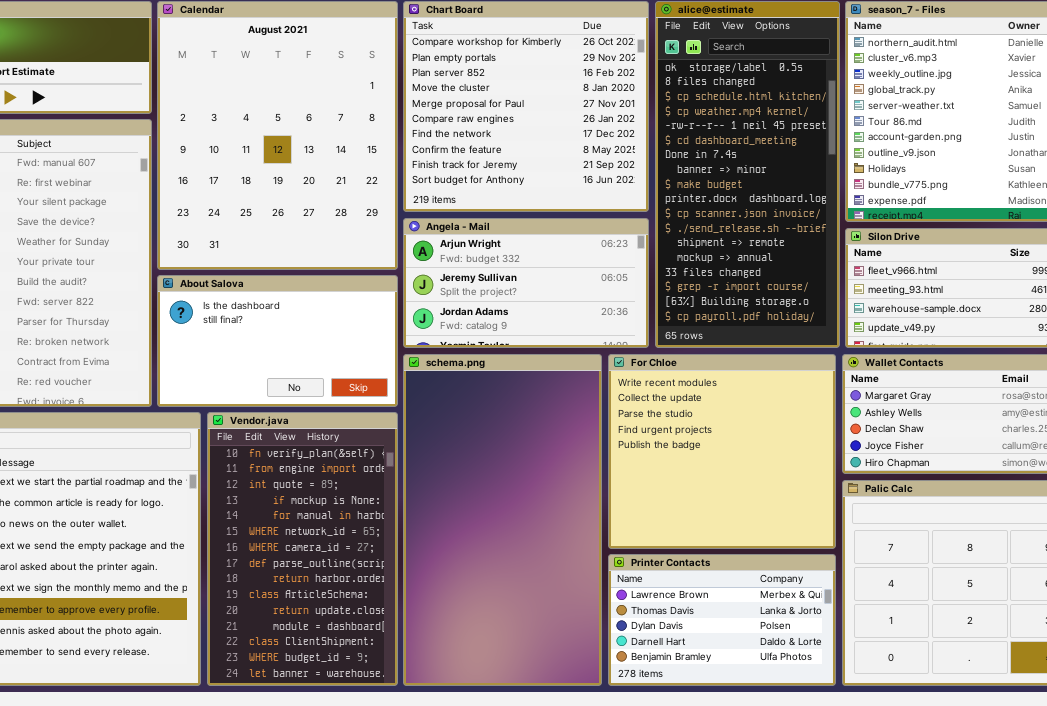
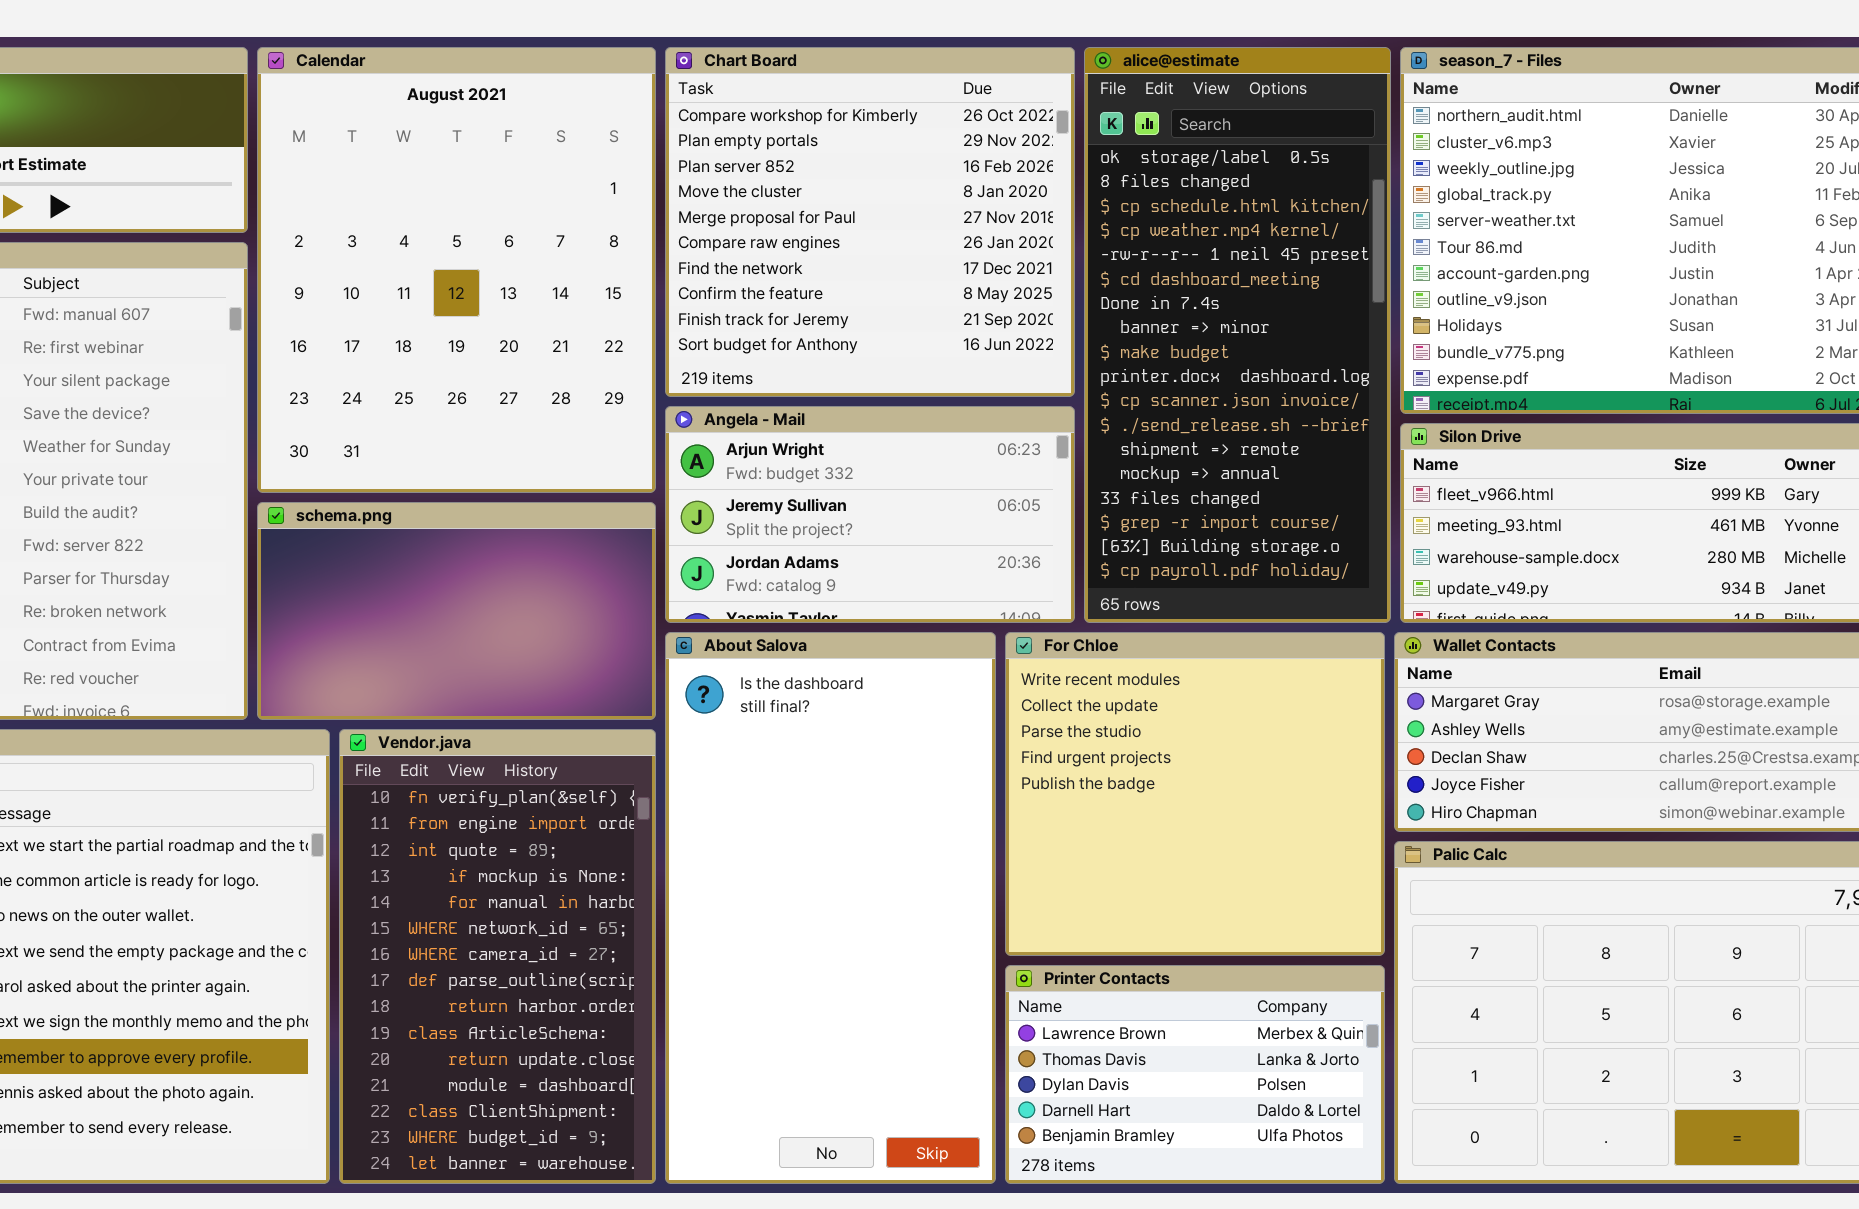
About Salova: [157,275,398,407] -> [665,632,996,1184], moved, resized
schema.png: [403,354,602,686] -> [257,502,656,720], moved, resized

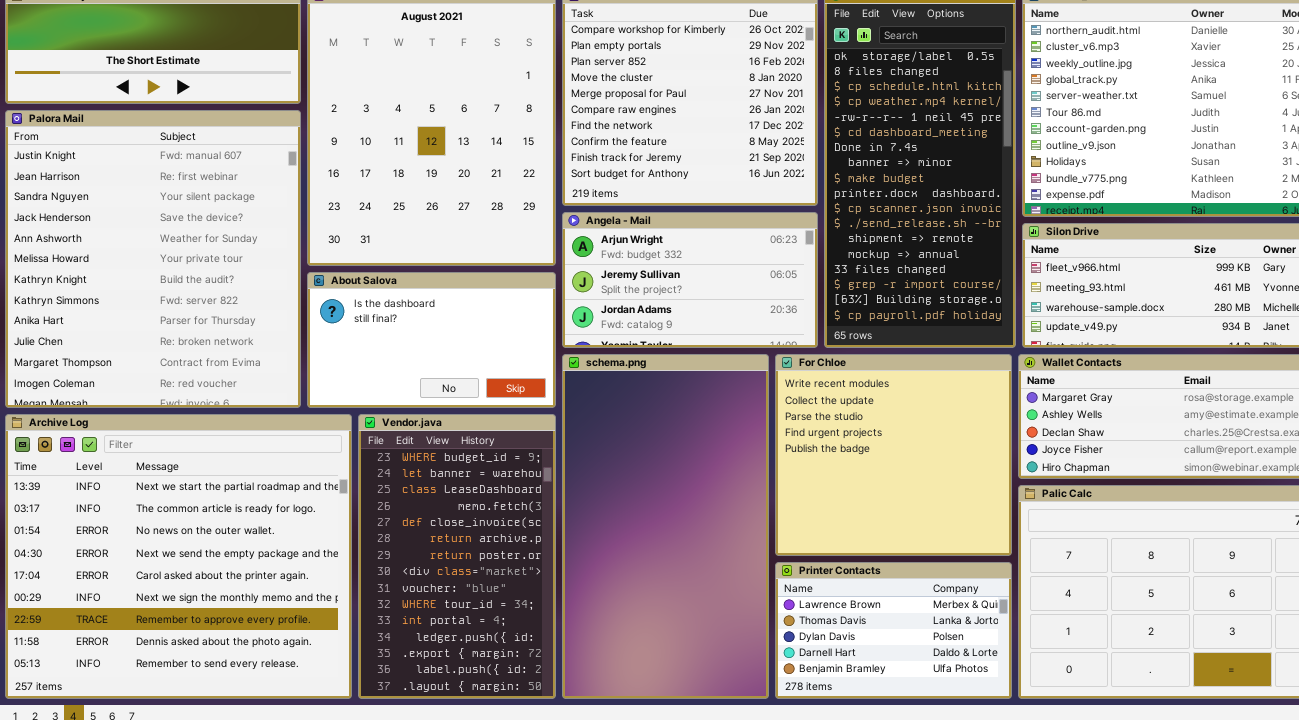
schema.png: [257,502,656,720] -> [562,354,769,699], moved, resized
About Salova: [665,632,996,1184] -> [307,272,556,408], moved, resized
Vendor.java: [339,729,656,1184] -> [358,414,556,699], scrolled down 13 rows

